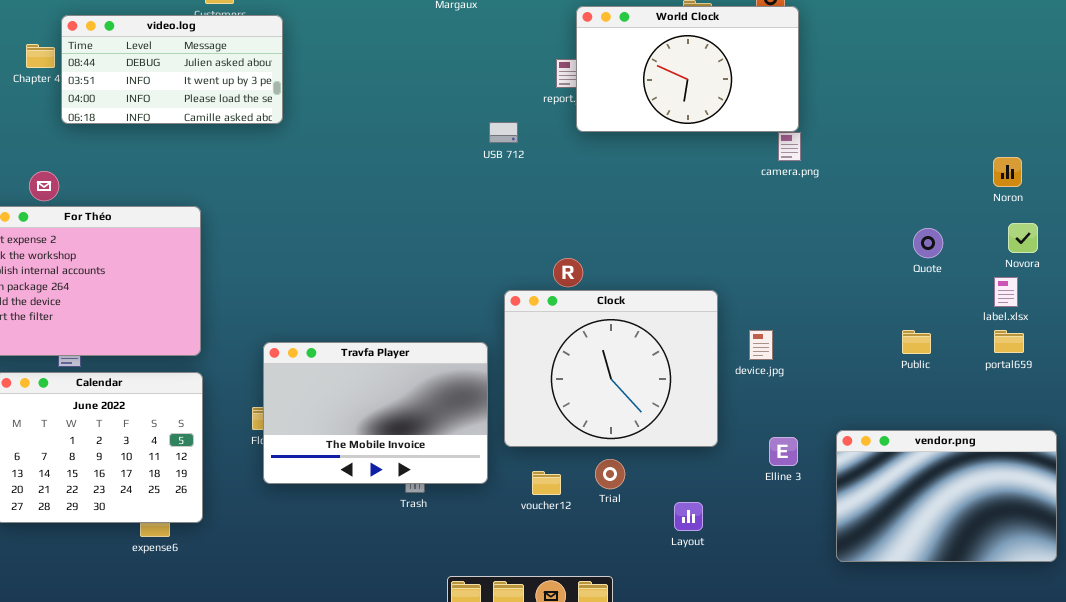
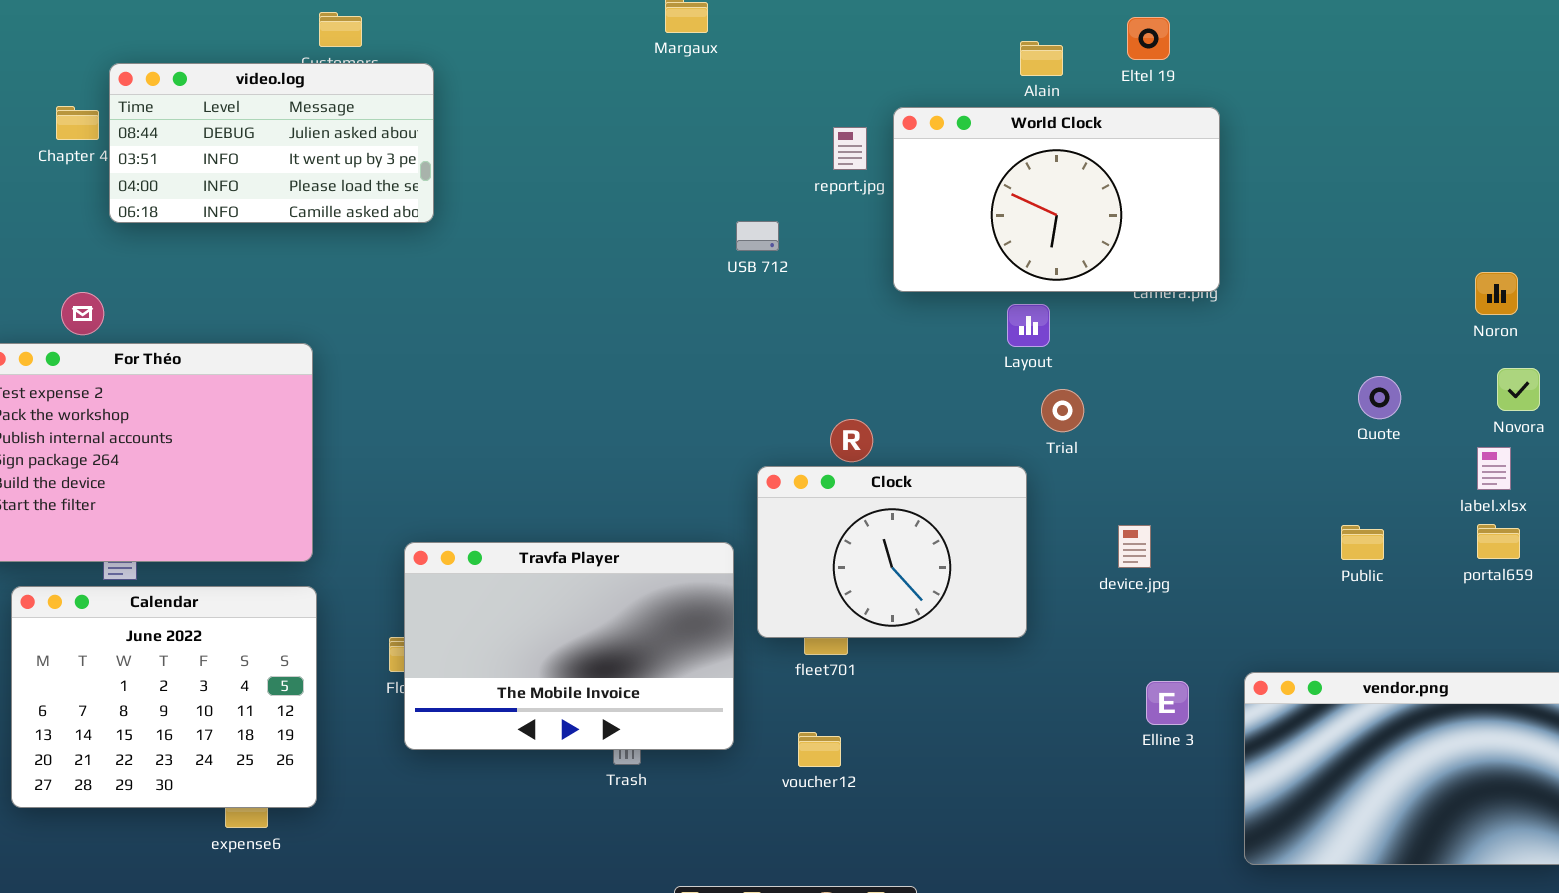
World Clock: [576,6,799,132] -> [893,107,1220,292], moved
Clock: [504,290,718,447] -> [757,466,1027,638], resized
Trial: [595,459,625,489] -> [1041,389,1084,432], moved
Layout: [674,502,703,531] -> [1007,304,1050,347], moved

